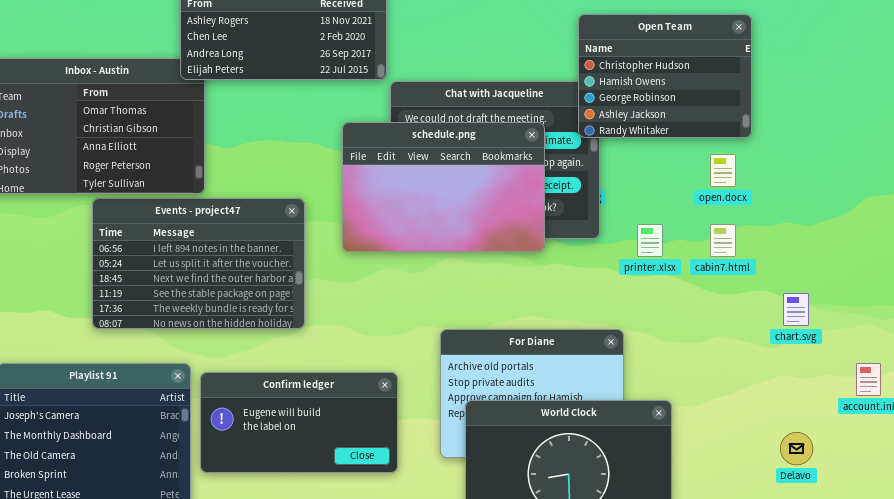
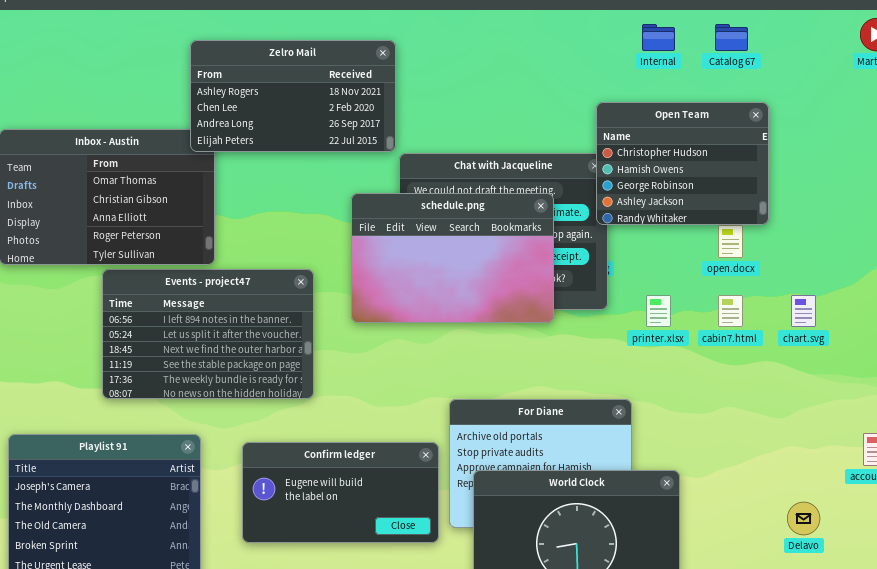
Open Team: [578,14,752,138] -> [596,102,769,225], moved
chart.svg: [783,293,809,326] -> [791,295,816,327], moved
Confirm ledger: [200,372,398,473] -> [242,442,439,543], moved

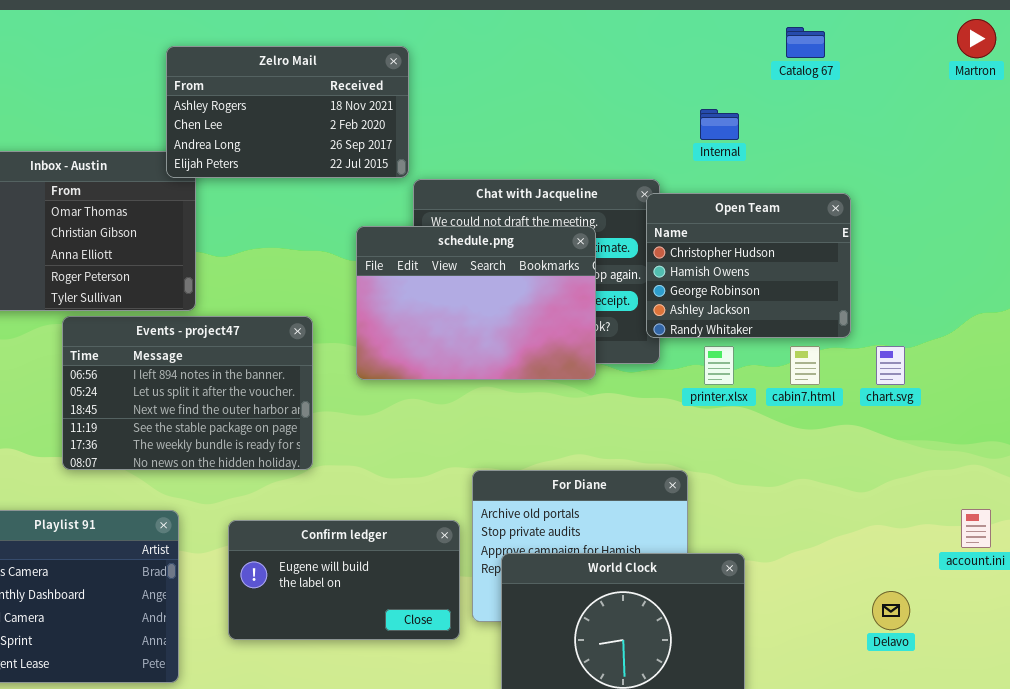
Internal: [642,24,675,51] -> [700,109,739,140], moved
Open Team: [596,102,769,225] -> [646,193,851,338], moved

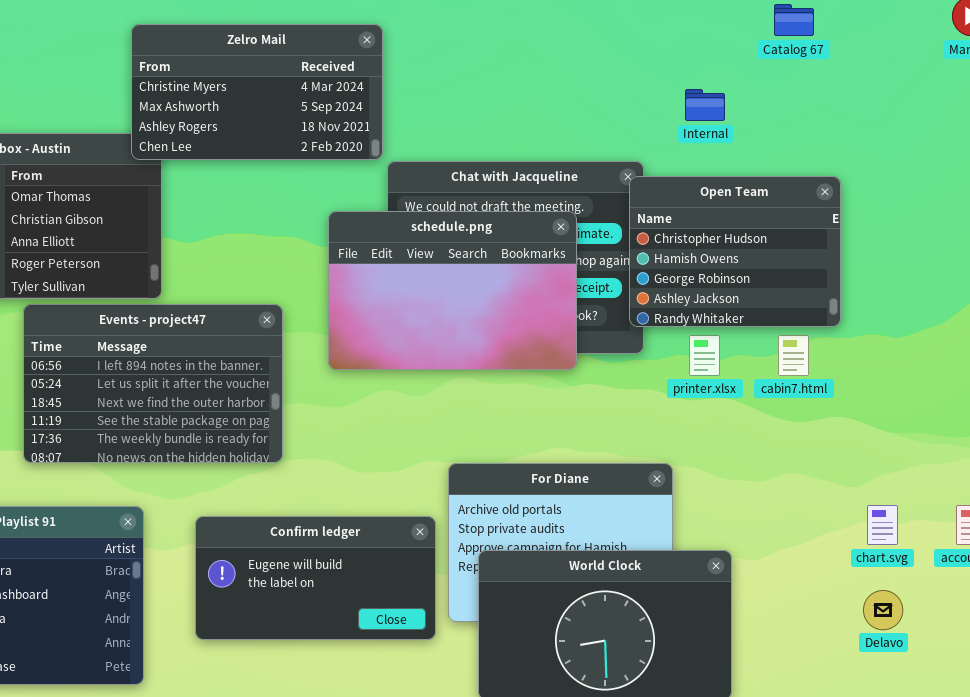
Zelro Mail: [166,46,409,178] -> [131,24,383,160], scrolled up 2 rows
chart.svg: [876,346,905,385] -> [867,505,898,545], moved

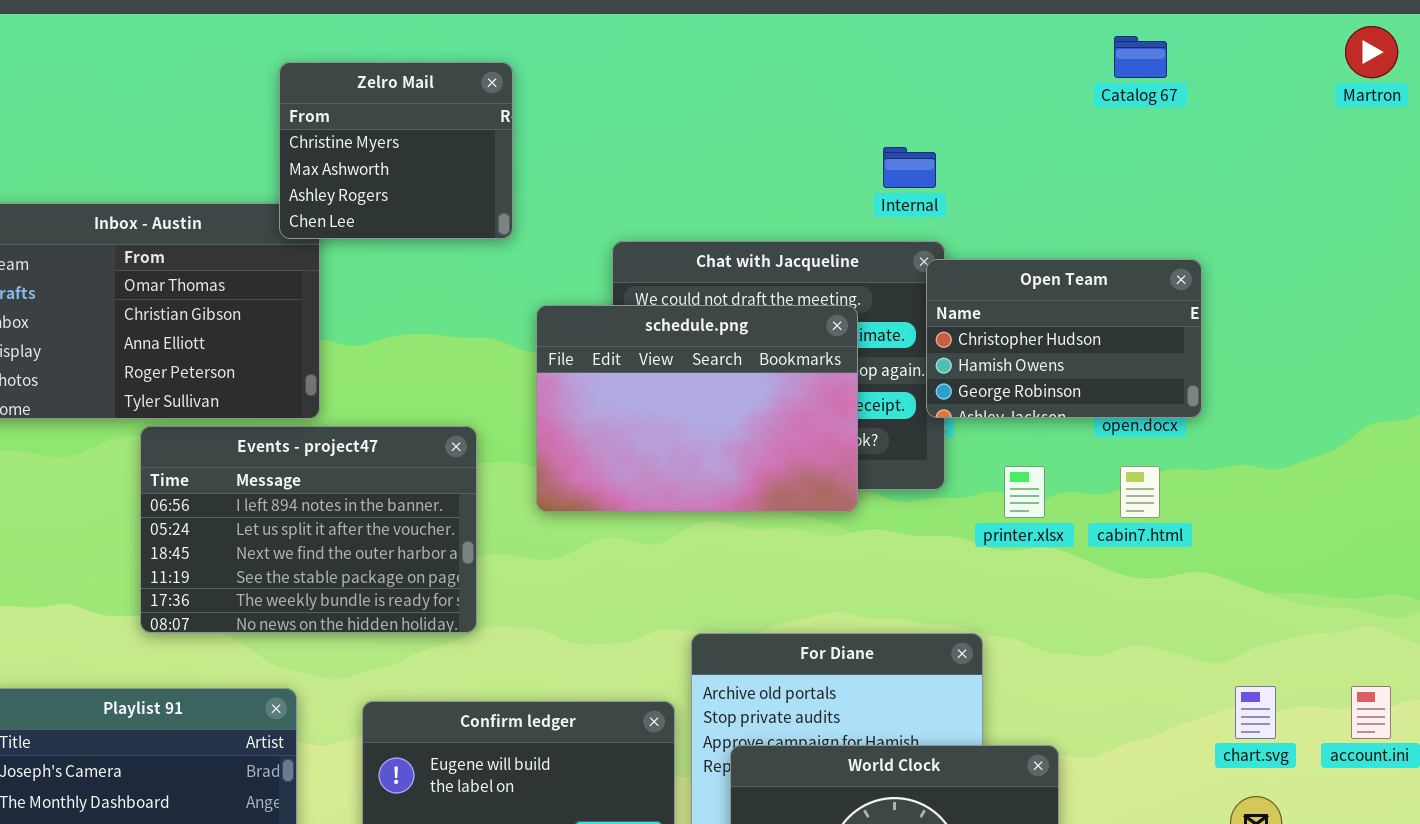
Zelro Mail: [131,24,383,160] -> [279,62,513,239], resized
Internal: [685,89,725,121] -> [883,147,936,188], moved
Open Team: [629,176,841,327] -> [926,259,1202,418], resized

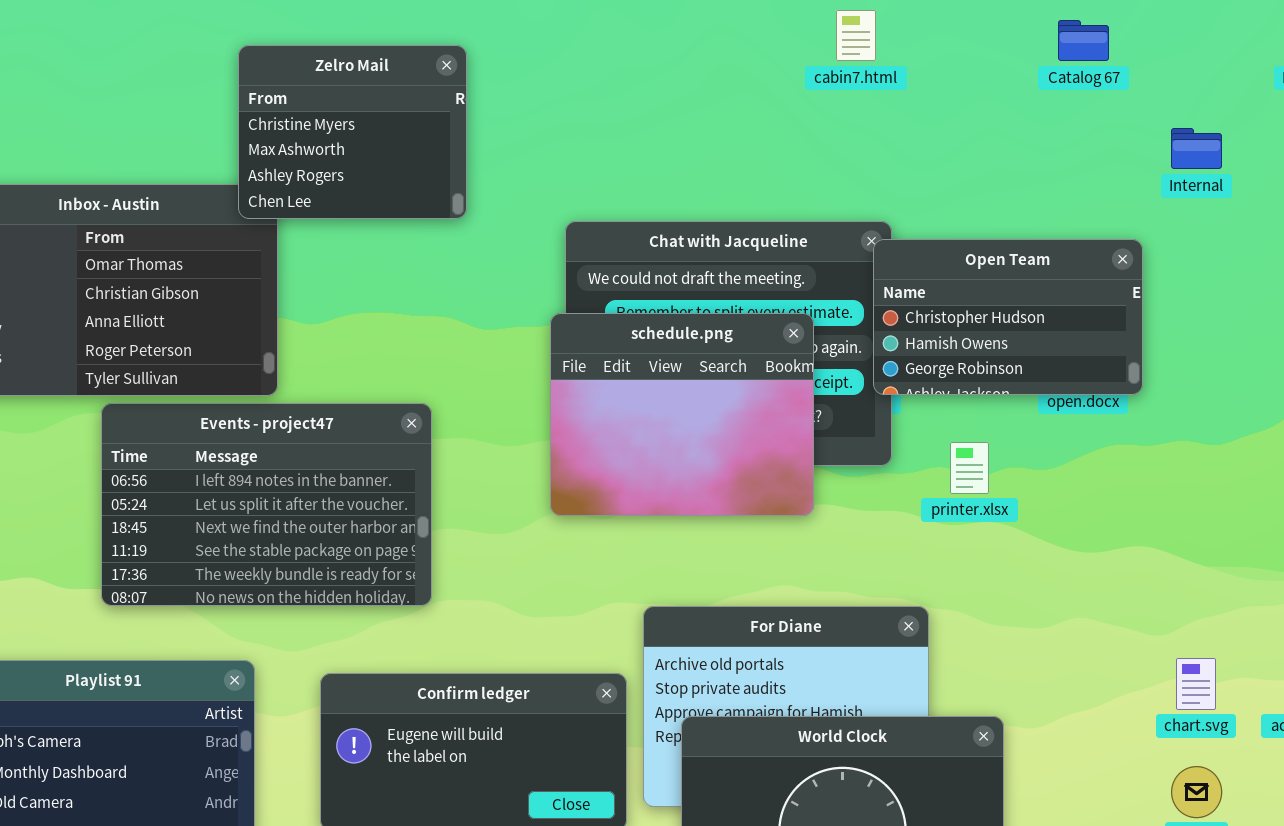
Internal: [883,147,936,188] -> [1171,128,1222,169], moved
schedule.png: [536,305,858,512] -> [550,313,814,516], moved, resized
cabin7.html: [1120,466,1160,518] -> [836,10,876,61], moved

